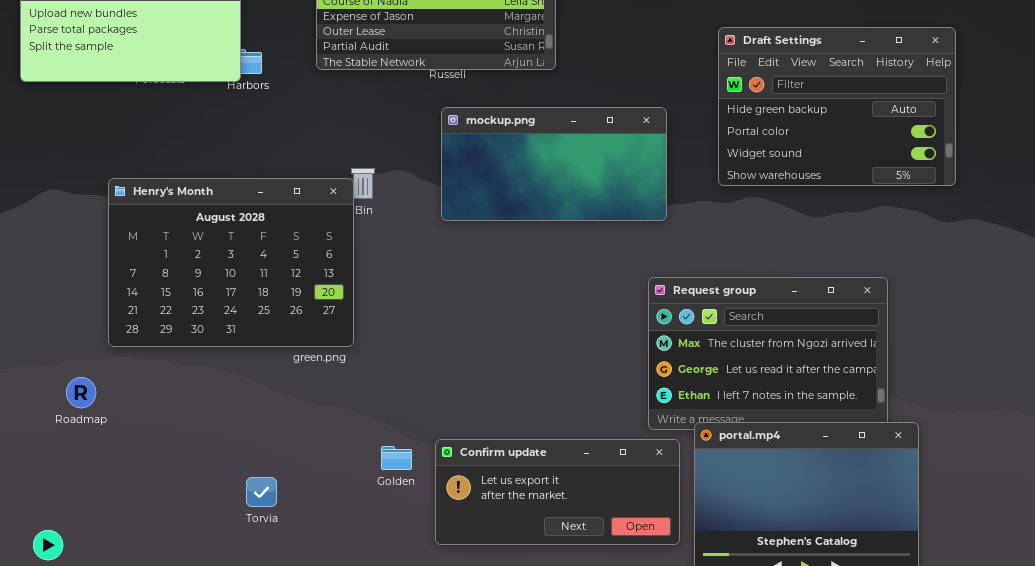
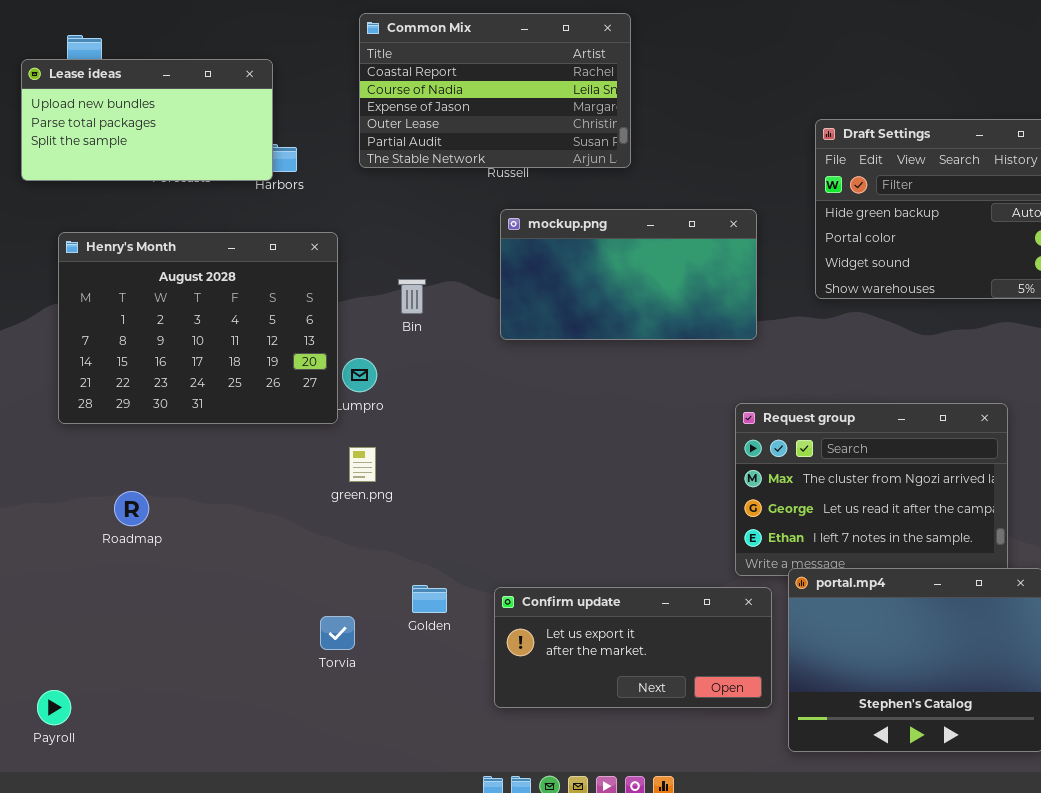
Henry's Month: [108,178,354,347] -> [58,232,338,424], moved
Roadmap: [66,377,96,408] -> [114,491,149,526], moved
Golden: [381,446,412,470] -> [412,585,447,613], moved
Torvia: [246,477,277,507] -> [320,616,355,650], moved

